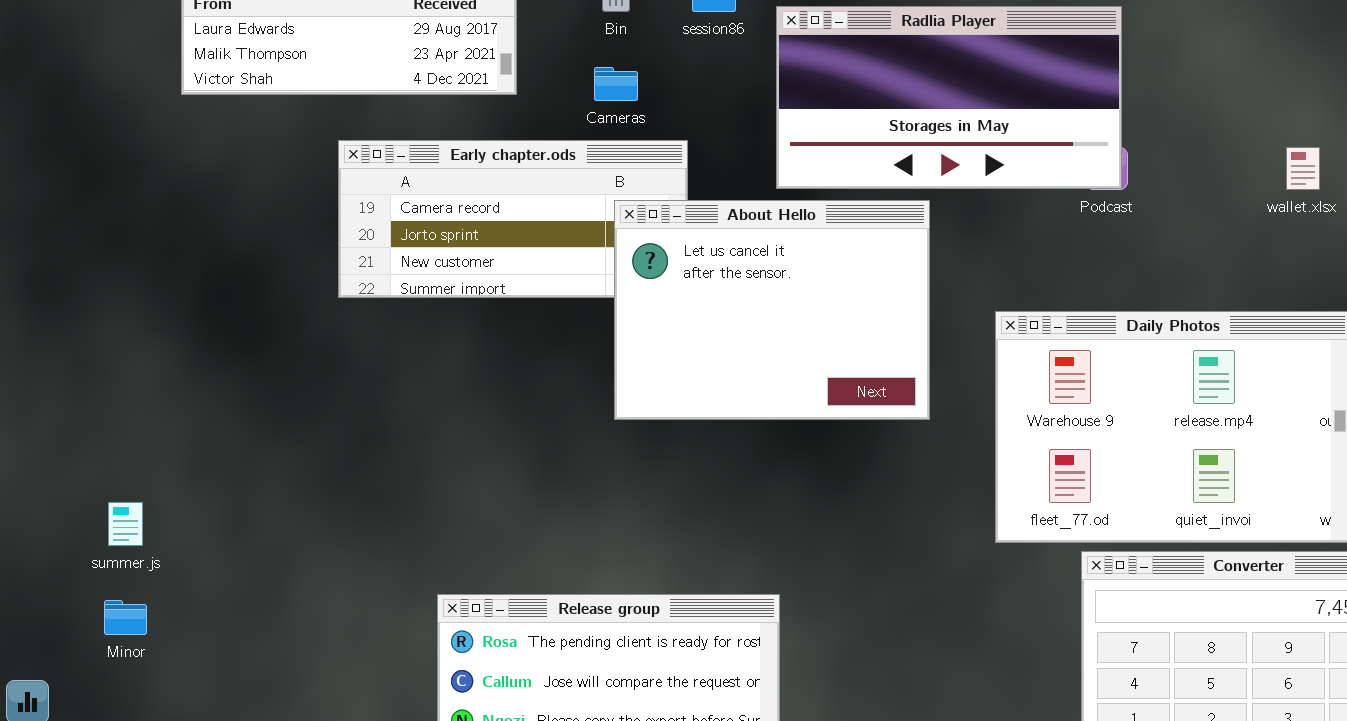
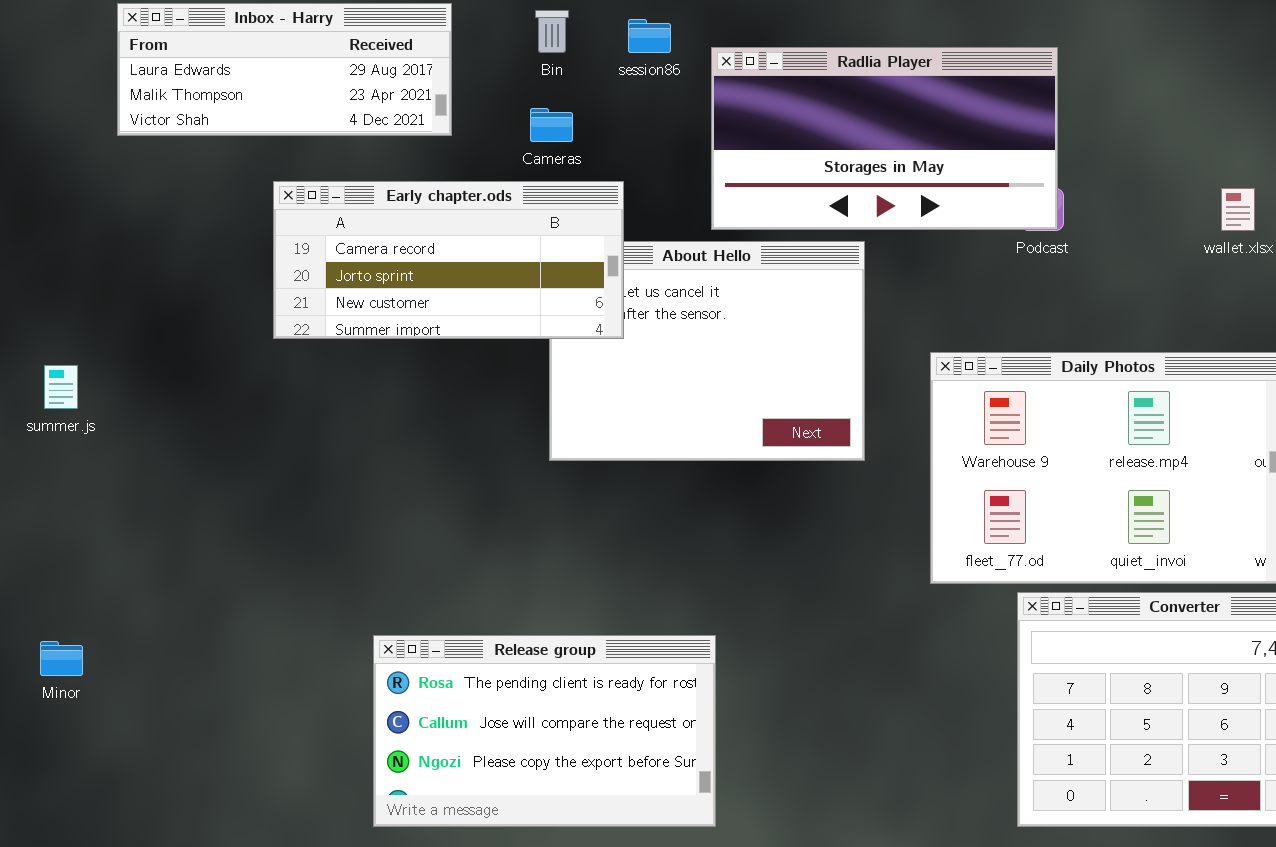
Early chapter.ods: [338,140,688,298] -> [273,181,624,339], raised
summer.js: [108,502,143,546] -> [44,365,78,409], moved

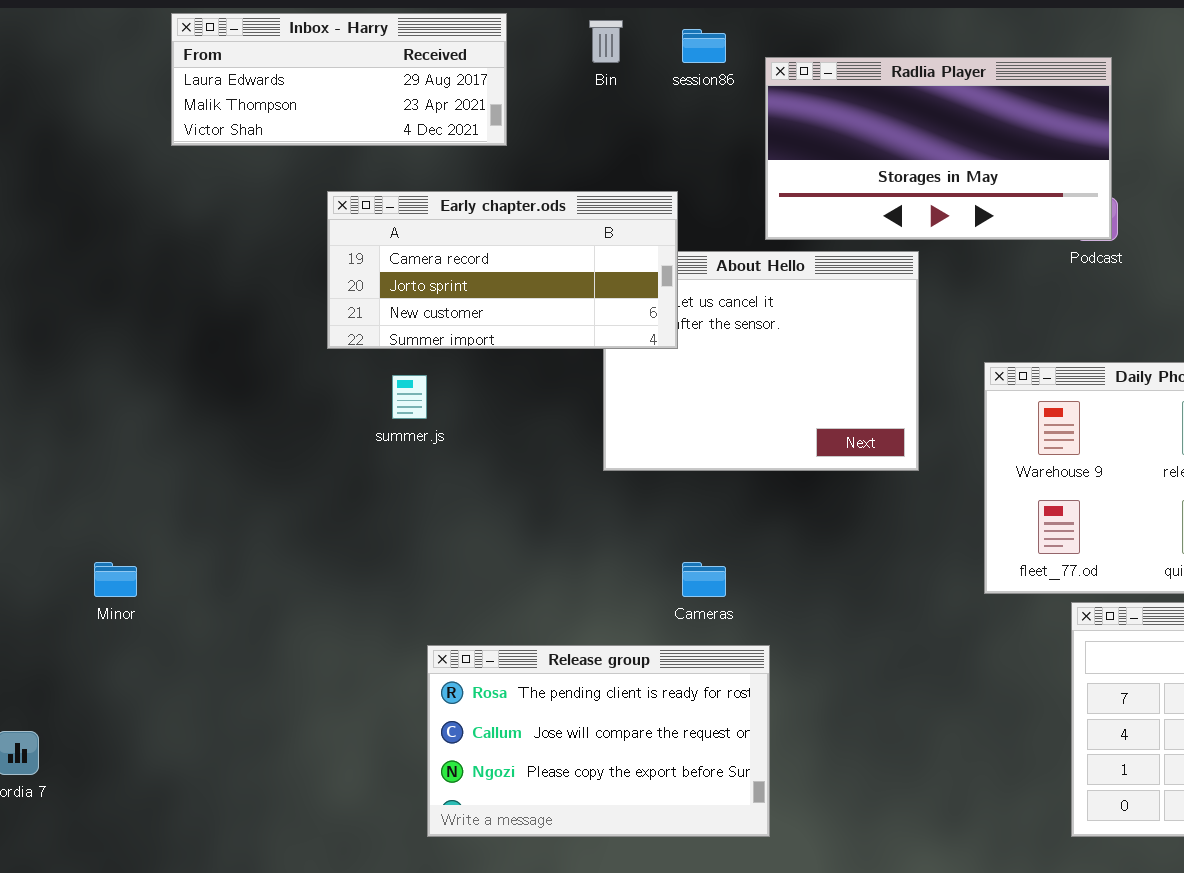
Cameras: [530,108,573,142] -> [682,562,726,597], moved
summer.js: [44,365,78,409] -> [392,375,427,419], moved
Minor: [40,641,83,676] -> [94,562,137,597], moved

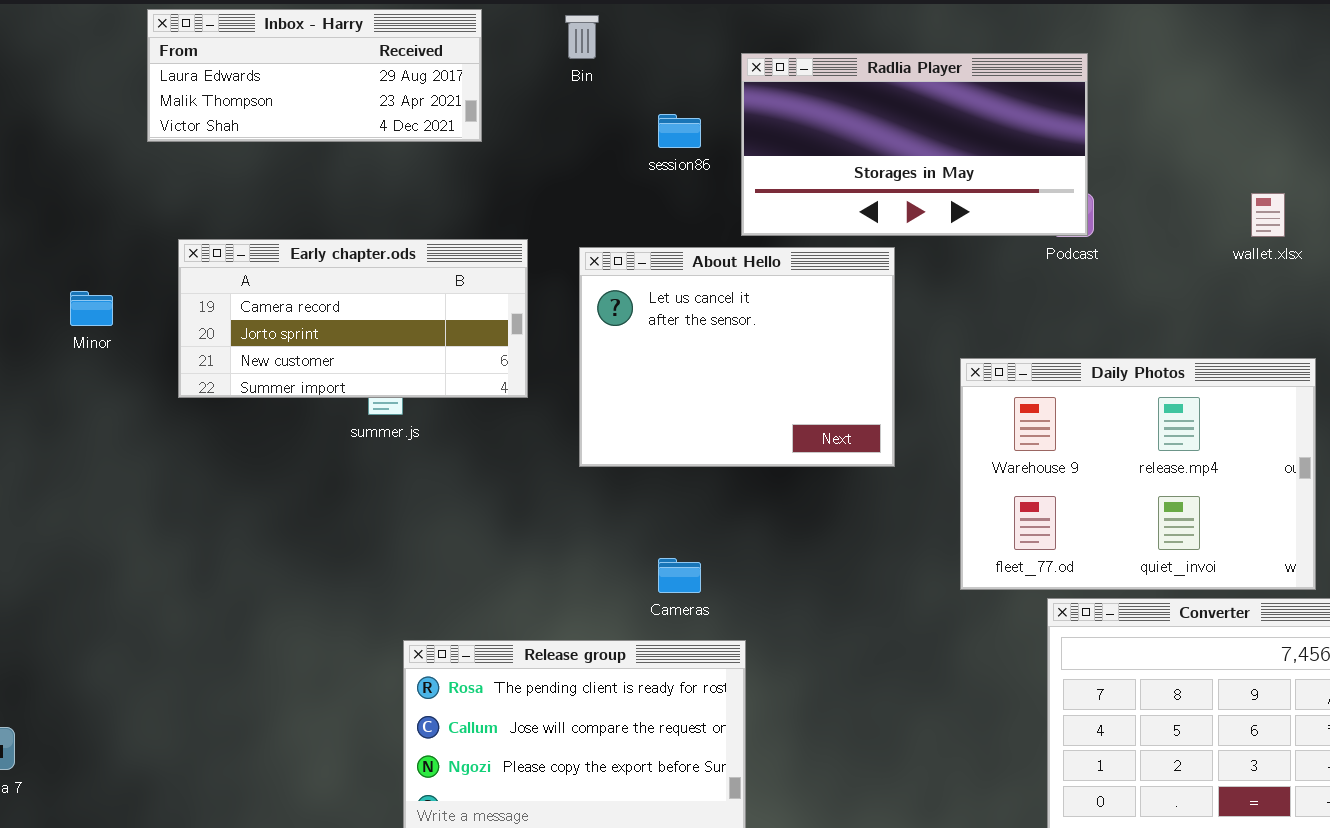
session86: [682,29,726,63] -> [658,114,701,148], moved
Early chapter.ods: [327,191,678,349] -> [178,239,528,398], moved
Minor: [94,562,137,597] -> [70,291,113,326], moved

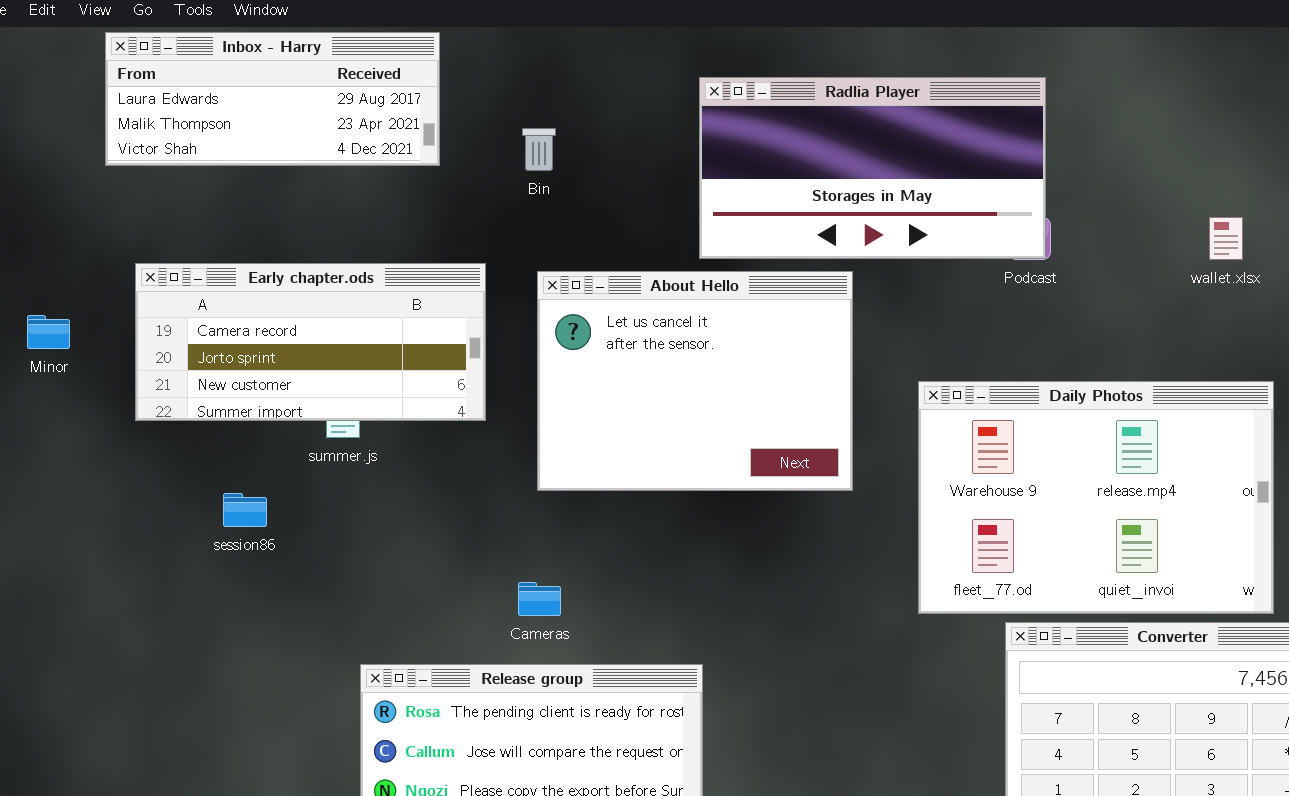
Bin: [565,15,599,59] -> [522,128,556,171], moved
session86: [658,114,701,148] -> [223,493,267,527], moved
Cameras: [658,558,701,593] -> [518,582,561,616], moved

